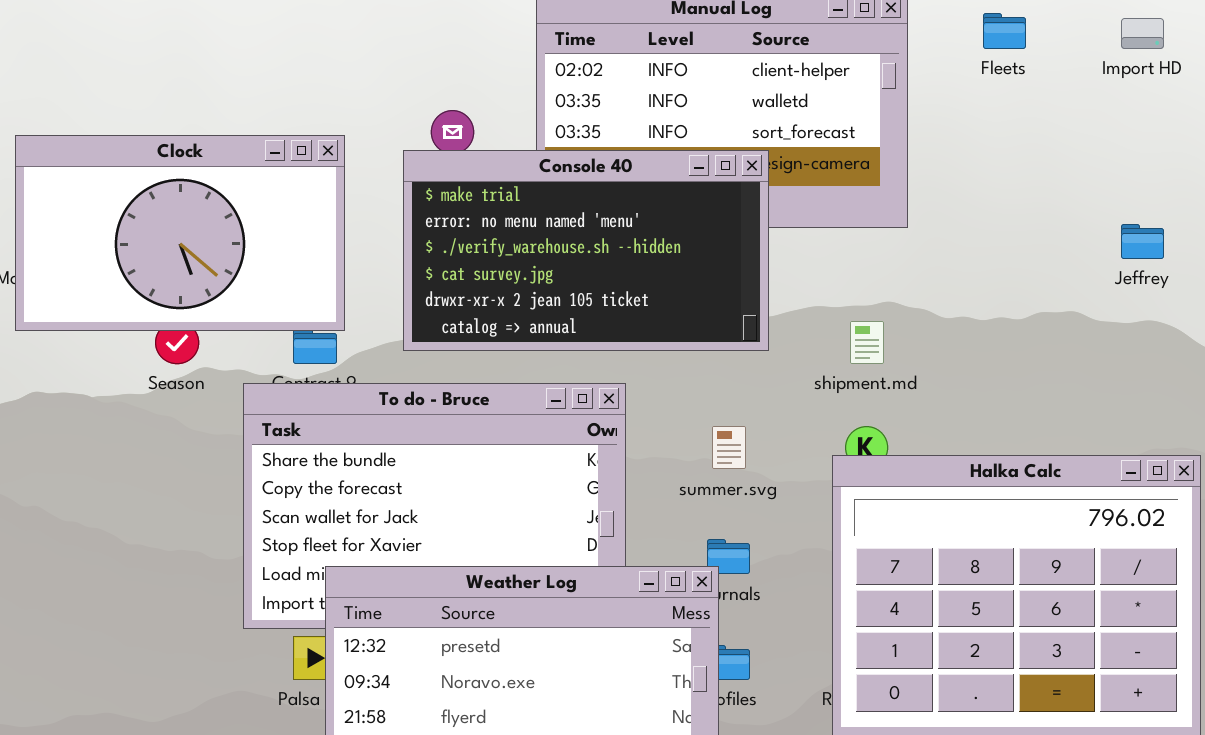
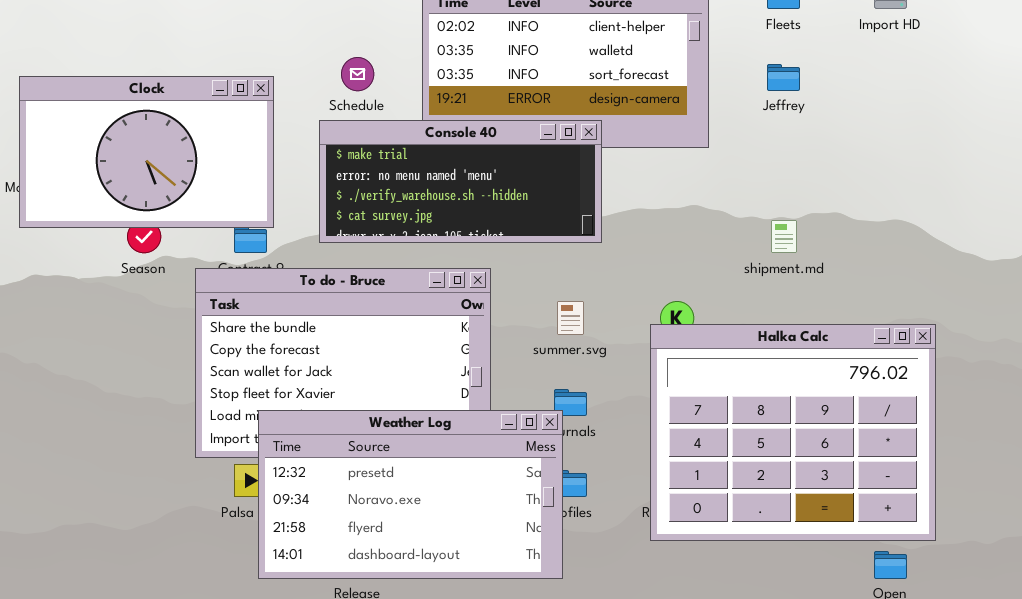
Console 40: [403,150,769,351] -> [319,120,602,243], resized
Jeffrey: [1121,224,1164,259] -> [767,64,800,91], moved
shipment.md: [850,321,884,364] -> [771,220,797,253], moved

